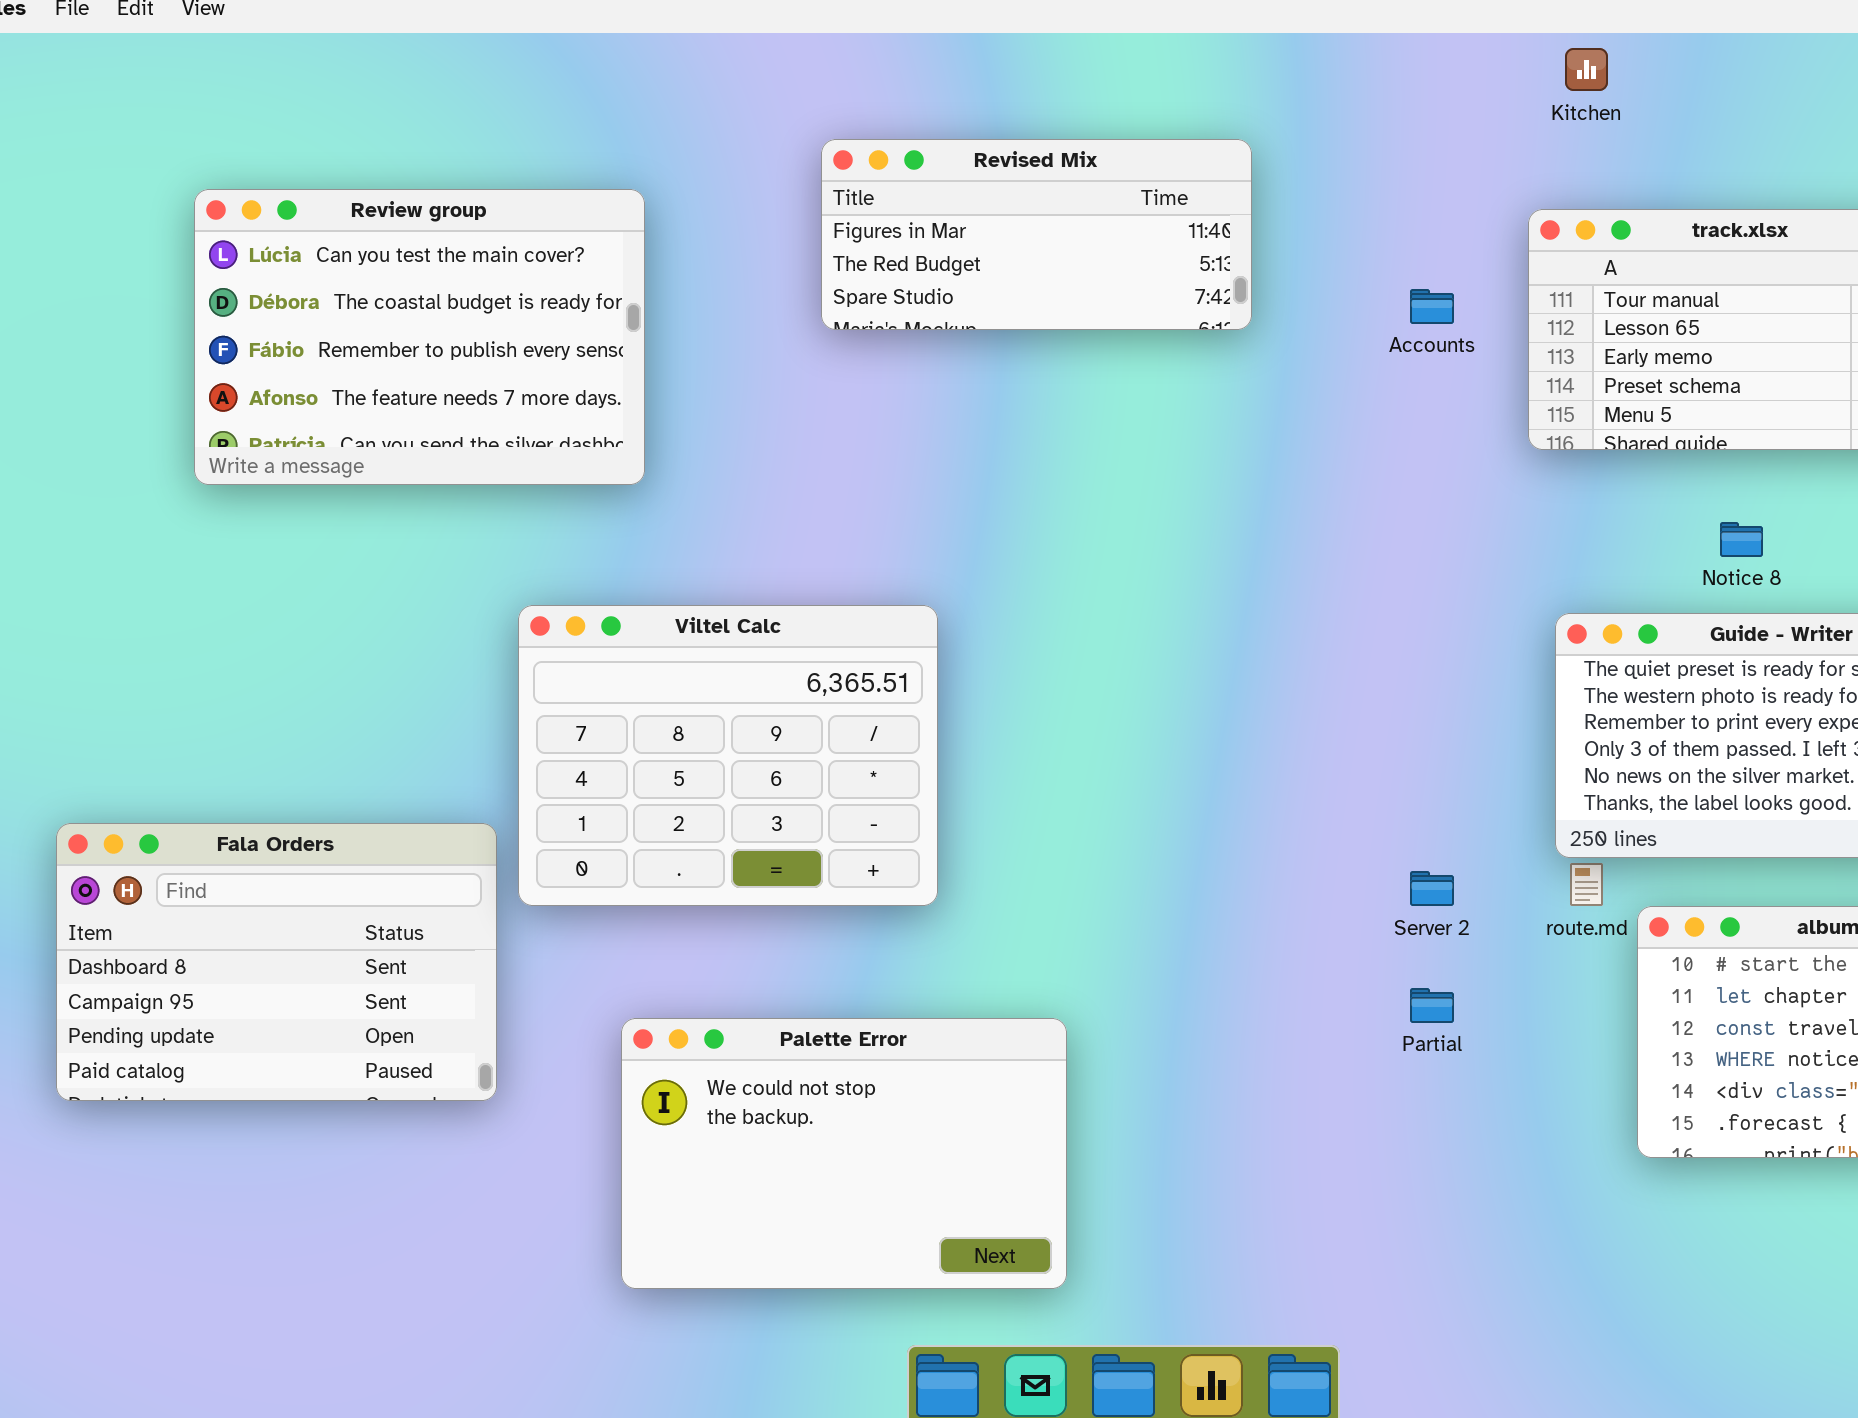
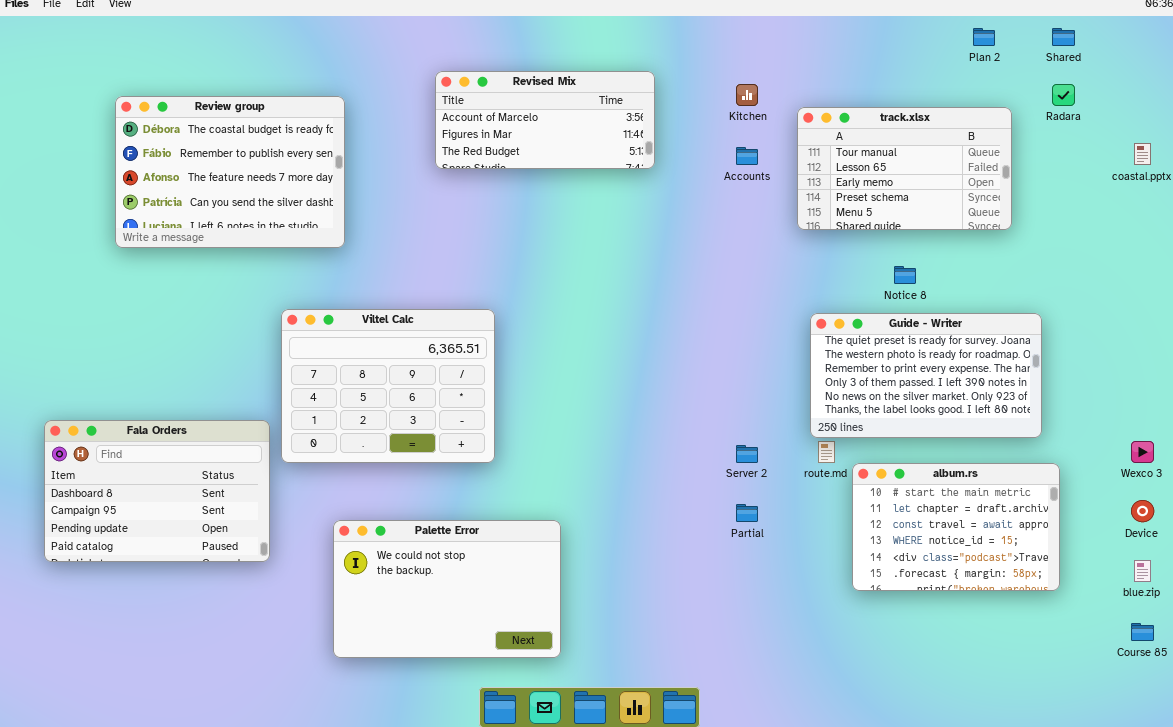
Kitchen: [1565,48,1608,91] -> [736,84,758,106], moved
Revised Mix: [821,139,1252,330] -> [435,71,655,169], scrolled up 1 row
Review group: [194,189,645,485] -> [115,96,345,248], scrolled down 1 row

